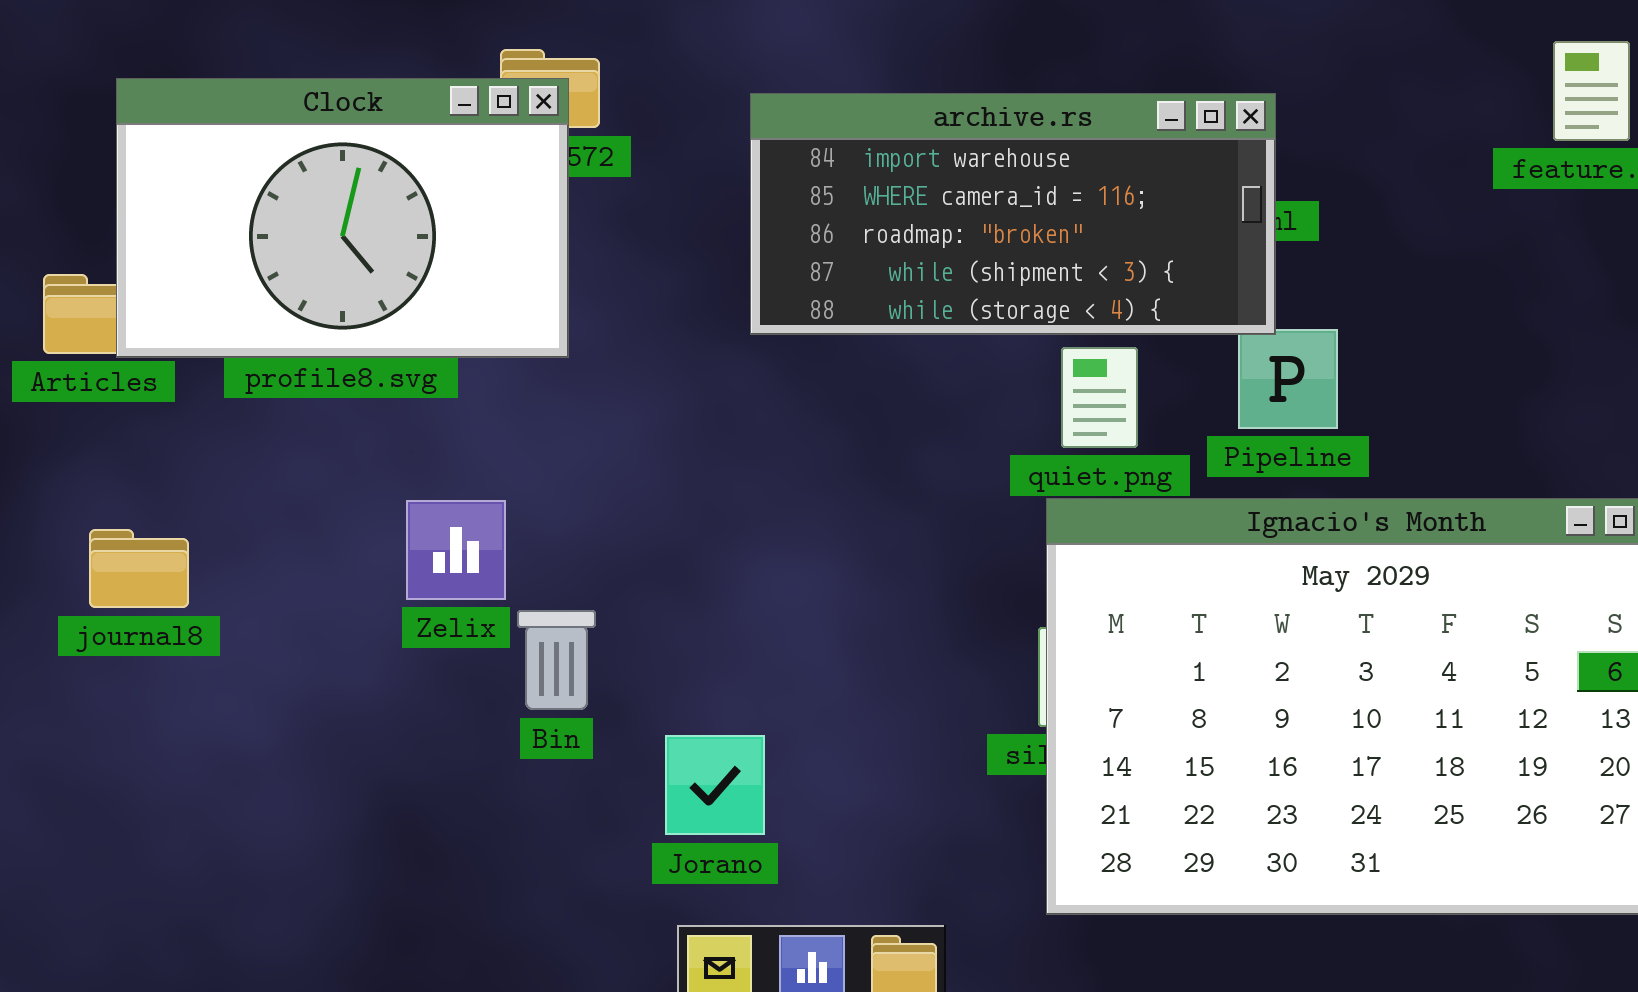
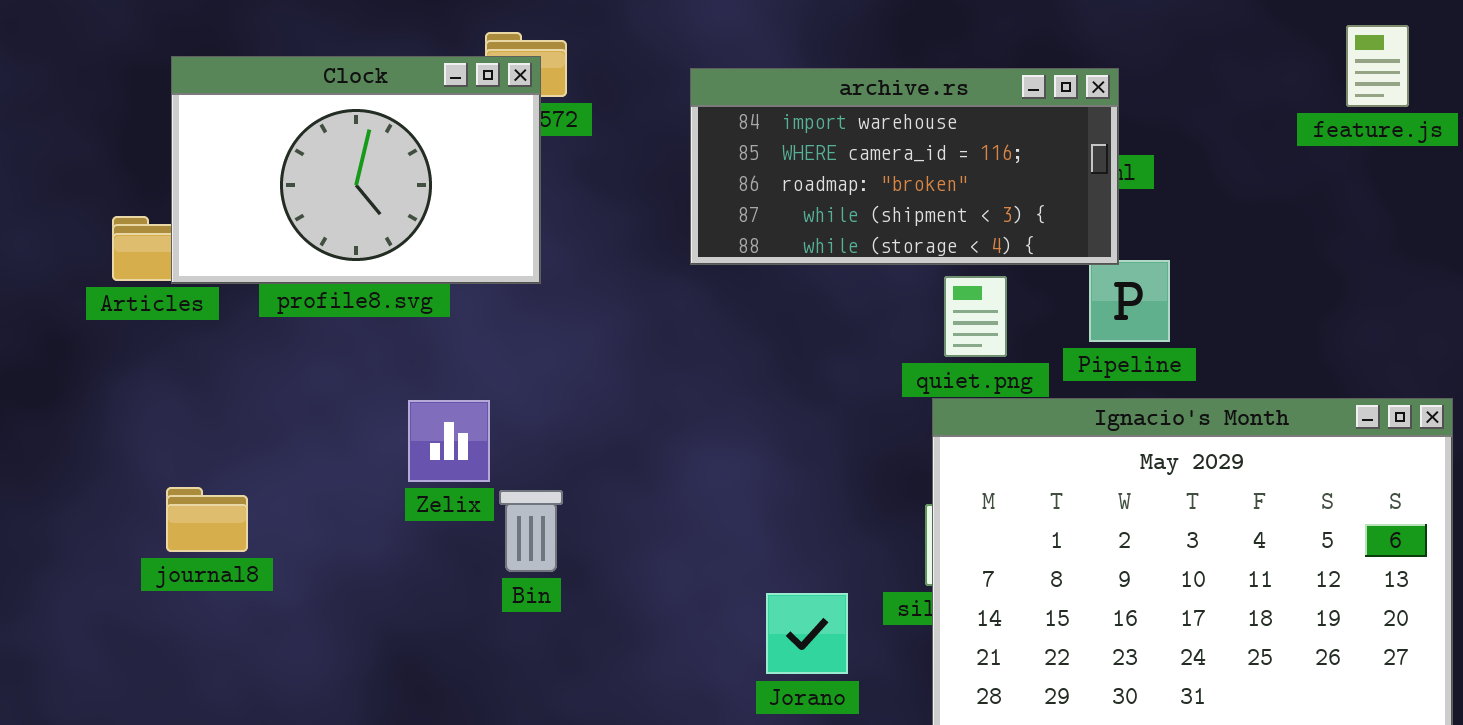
journal8: [89,529,189,608] -> [166,487,248,552], moved
Jorano: [665,735,765,835] -> [766,593,848,674], moved

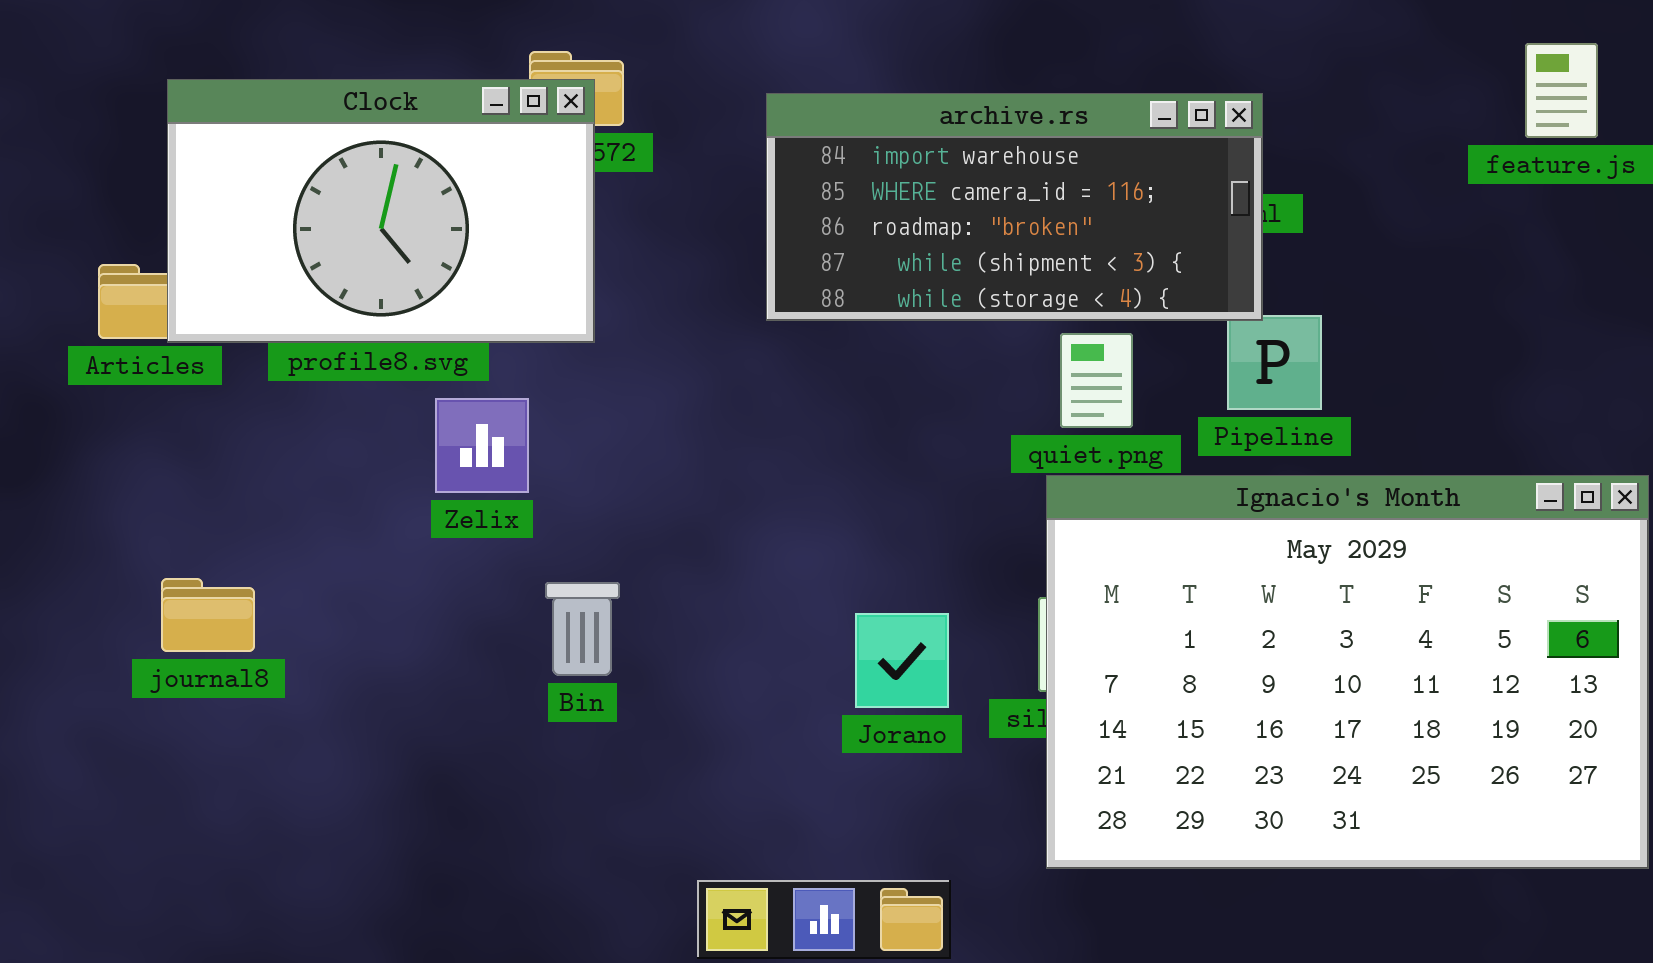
Zelix: [408,400,490,482] -> [435,398,529,493], moved
Jorano: [766,593,848,674] -> [855,613,949,708], moved

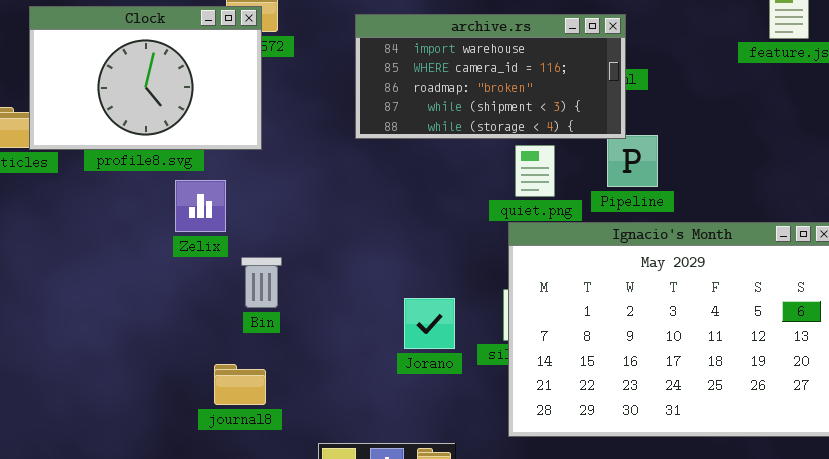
journal8: [161,578,255,652] -> [214,364,266,405], moved
Bin: [545,582,620,676] -> [241,257,282,308], moved

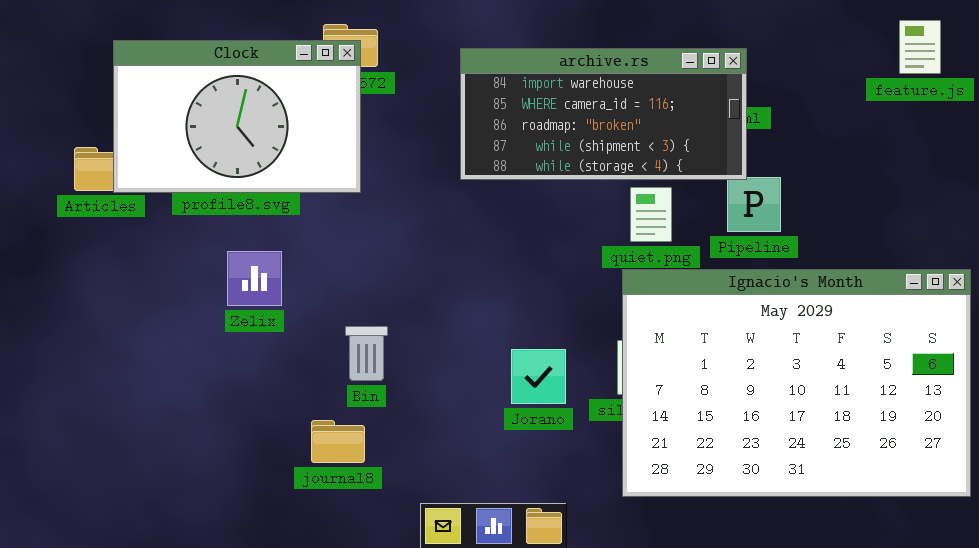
Zelix: [175,180,226,232] -> [227,251,282,306], moved
Bin: [241,257,282,308] -> [345,326,388,381], moved

